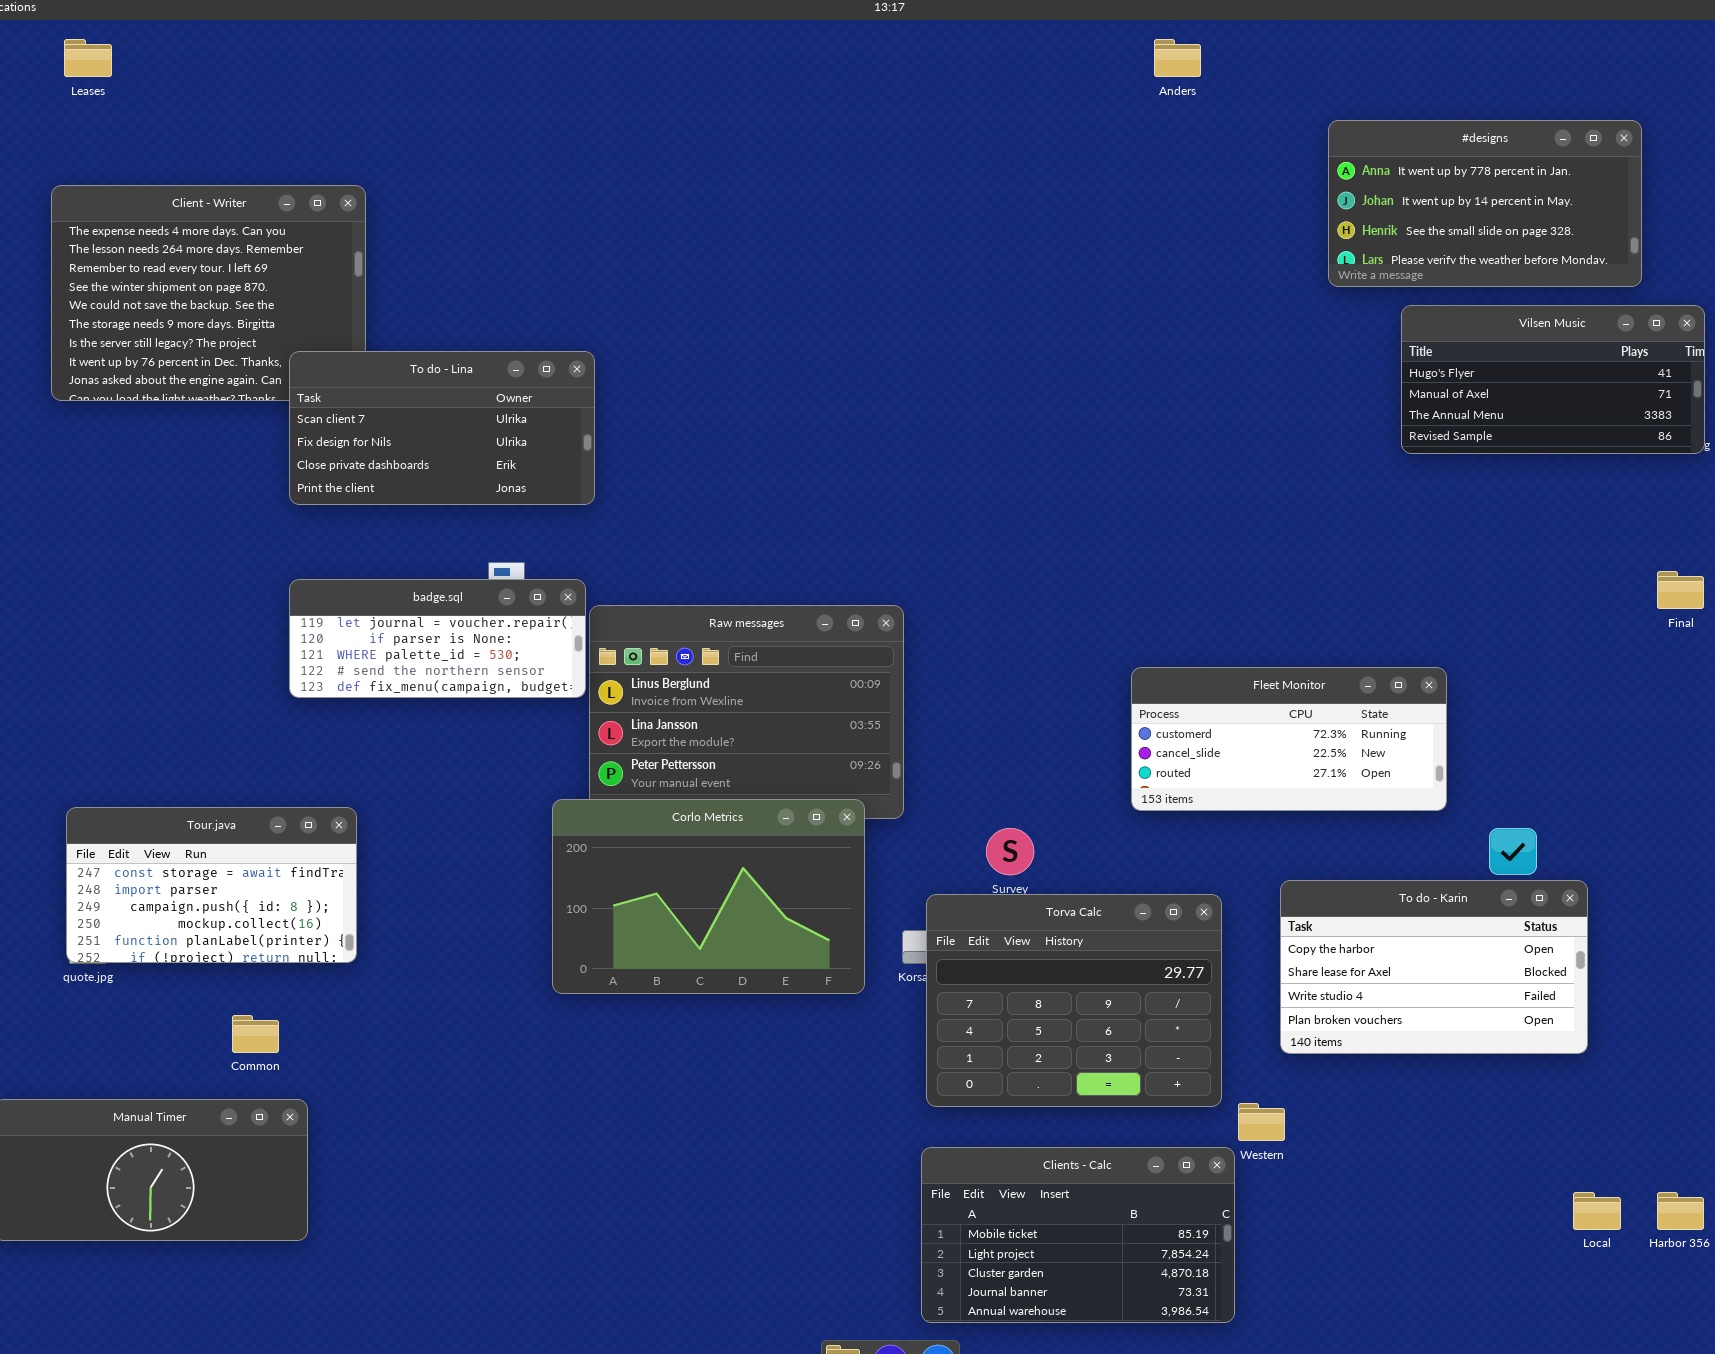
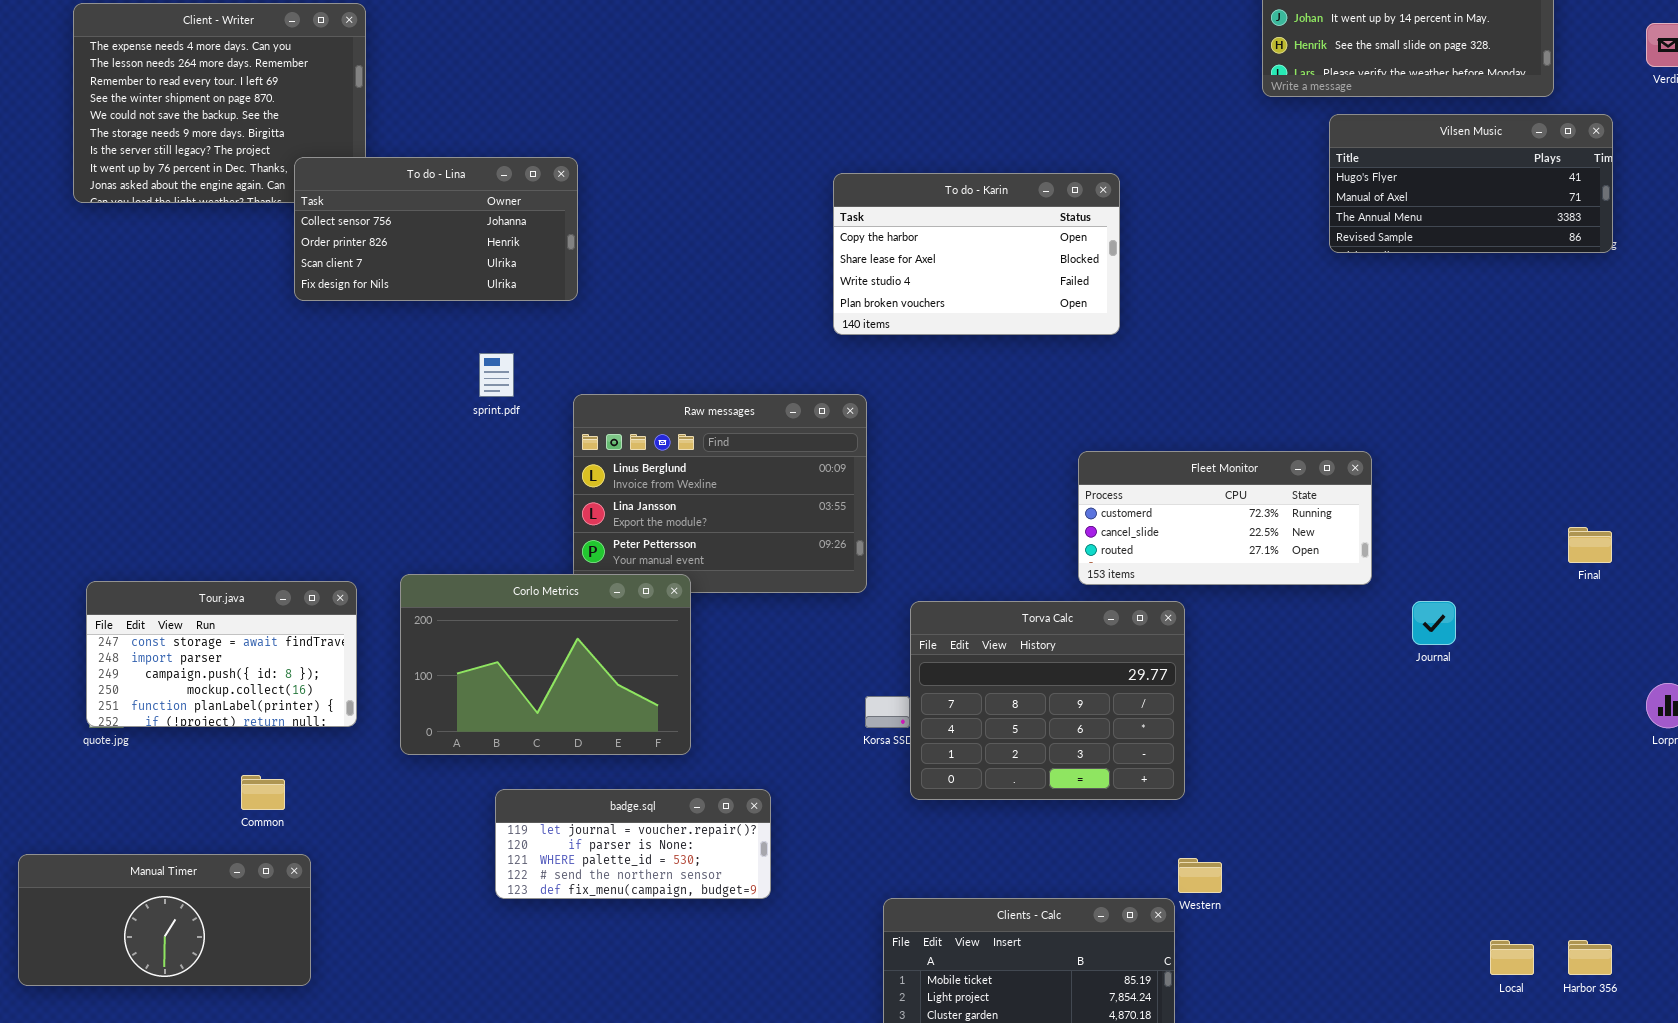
To do - Lina: [289,351,595,505] -> [294,157,578,301], scrolled up 2 rows
Final: [1657,571,1704,609] -> [1568,527,1612,563], moved
badge.sql: [289,579,586,698] -> [495,789,771,899], moved
Corlo Metrics: [552,799,865,994] -> [400,574,691,755], moved
To do - Karin: [1280,880,1588,1054] -> [833,173,1120,335], moved
Torva Calc: [926,894,1222,1107] -> [910,601,1185,800], moved

